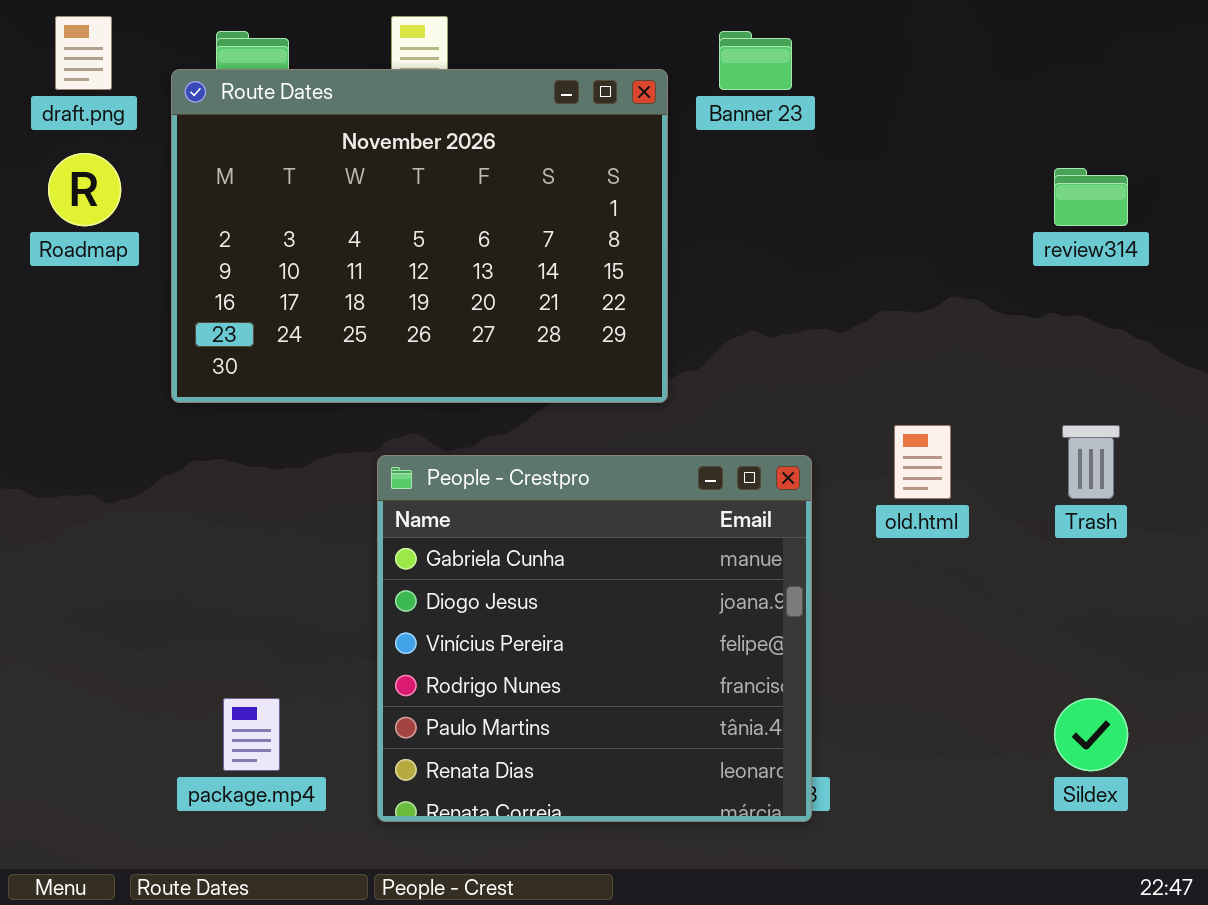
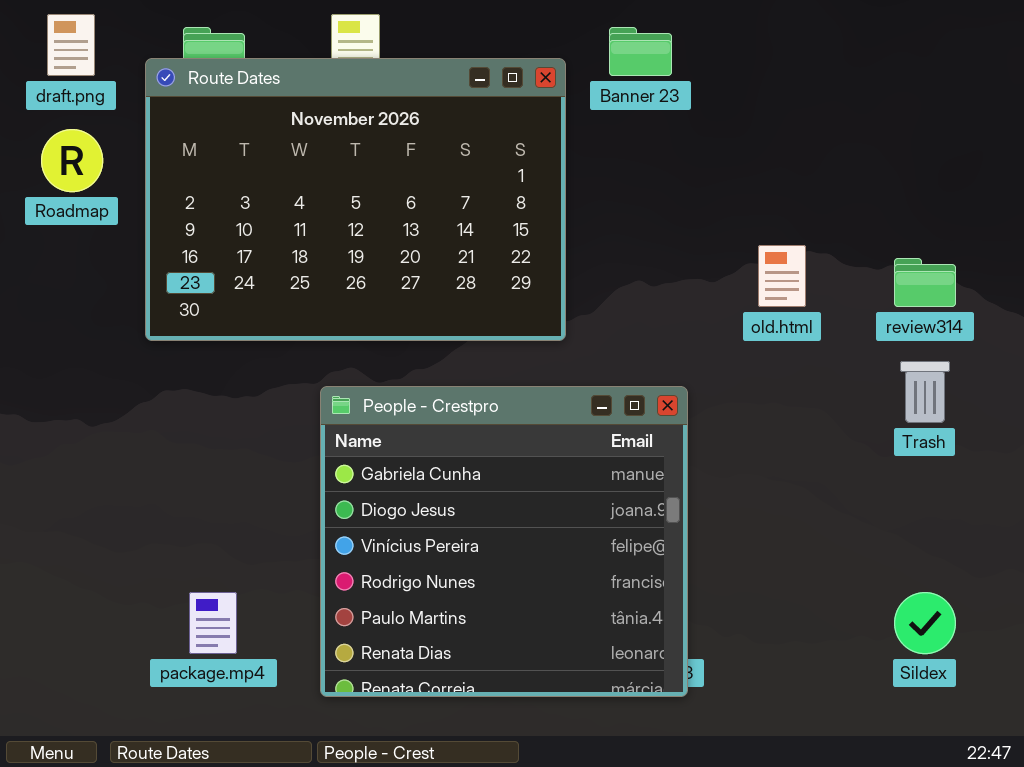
review314: [1054,168,1128,226] -> [894,258,956,307], moved
old.html: [894,425,951,499] -> [758,245,806,307], moved

